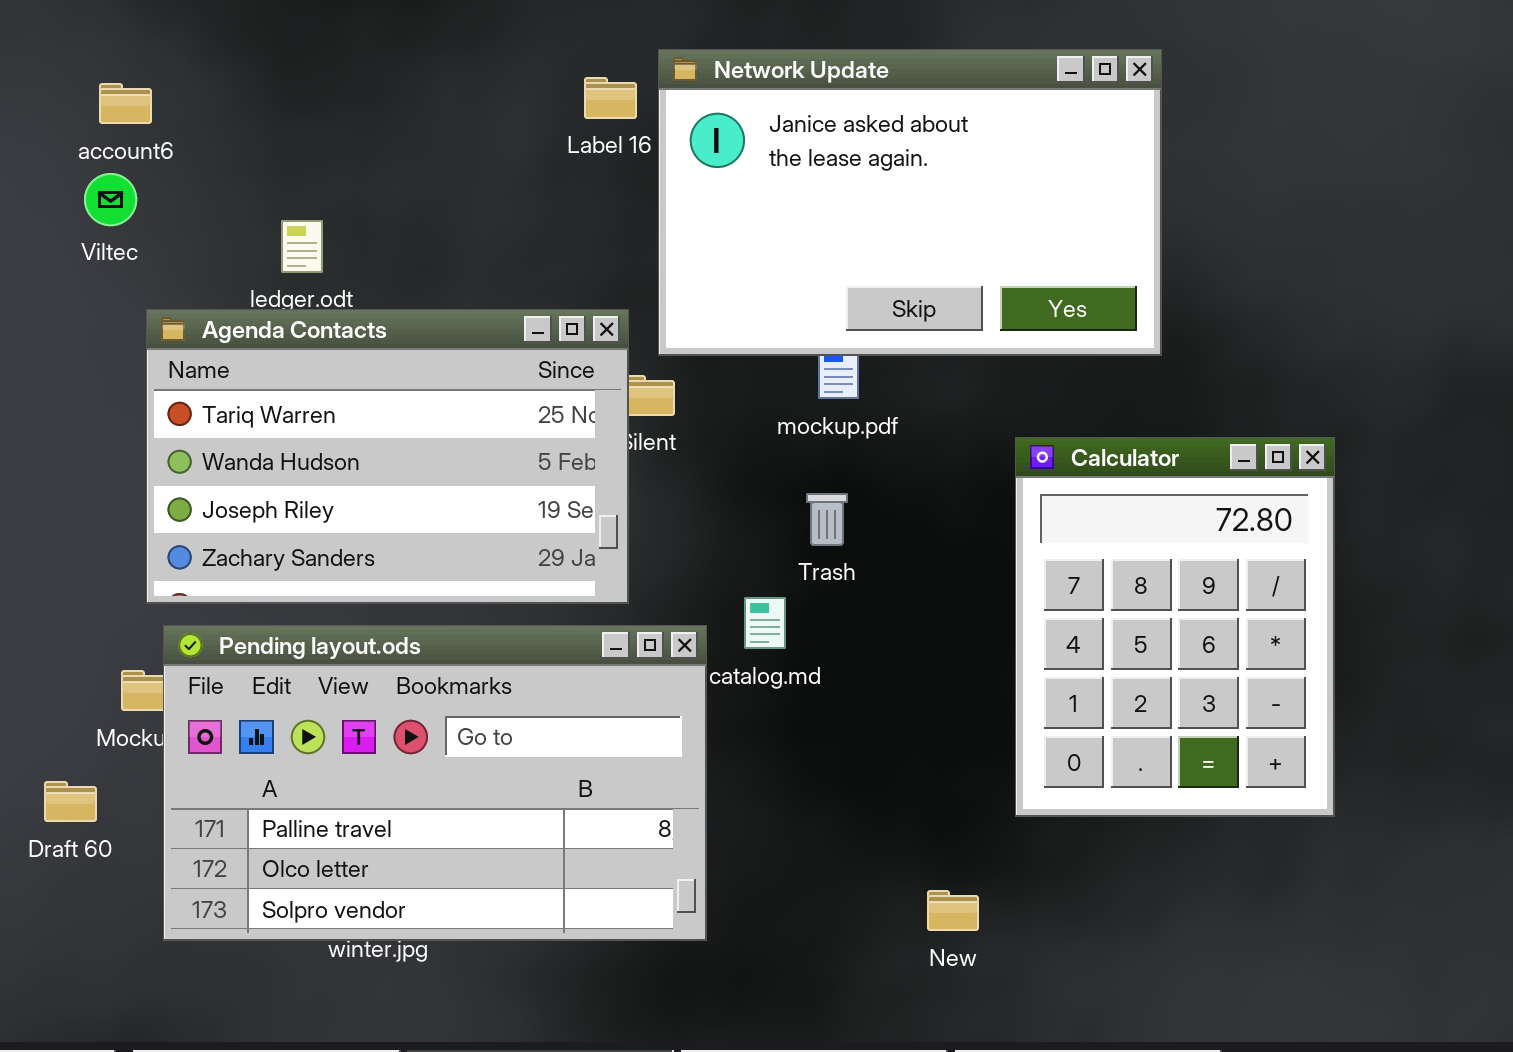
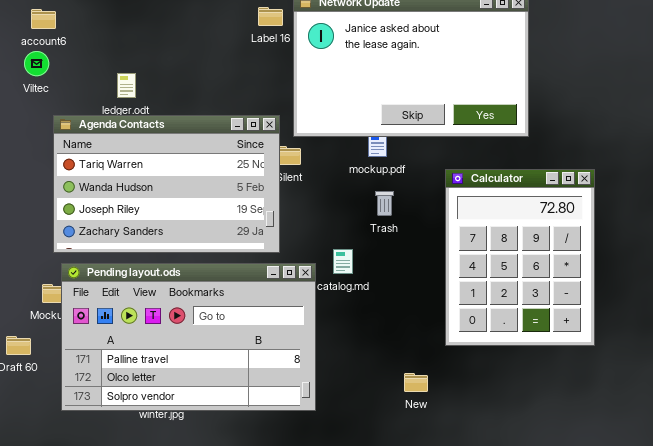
Calculator: [1015,437,1335,817] -> [445,169,595,346], moved
Trash: [806,493,848,546] -> [375,191,394,216], moved
New: [927,890,979,931] -> [404,373,428,392], moved

